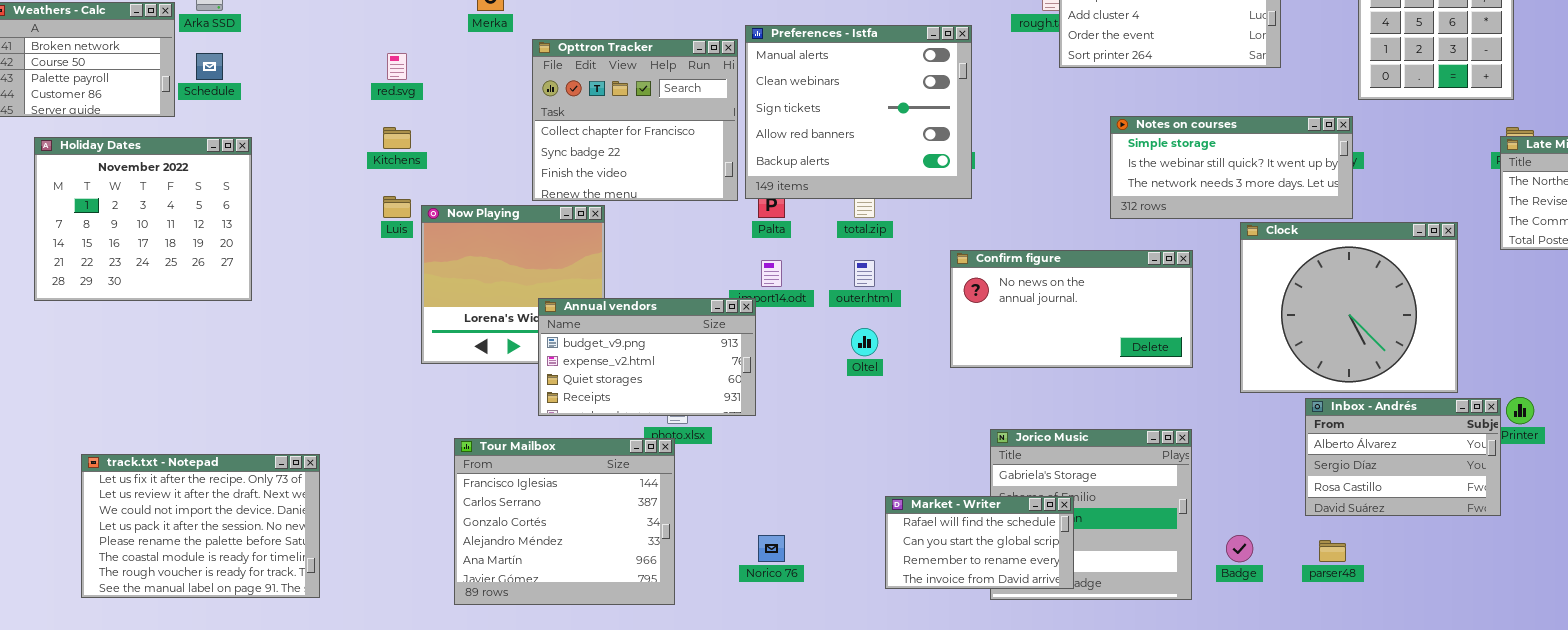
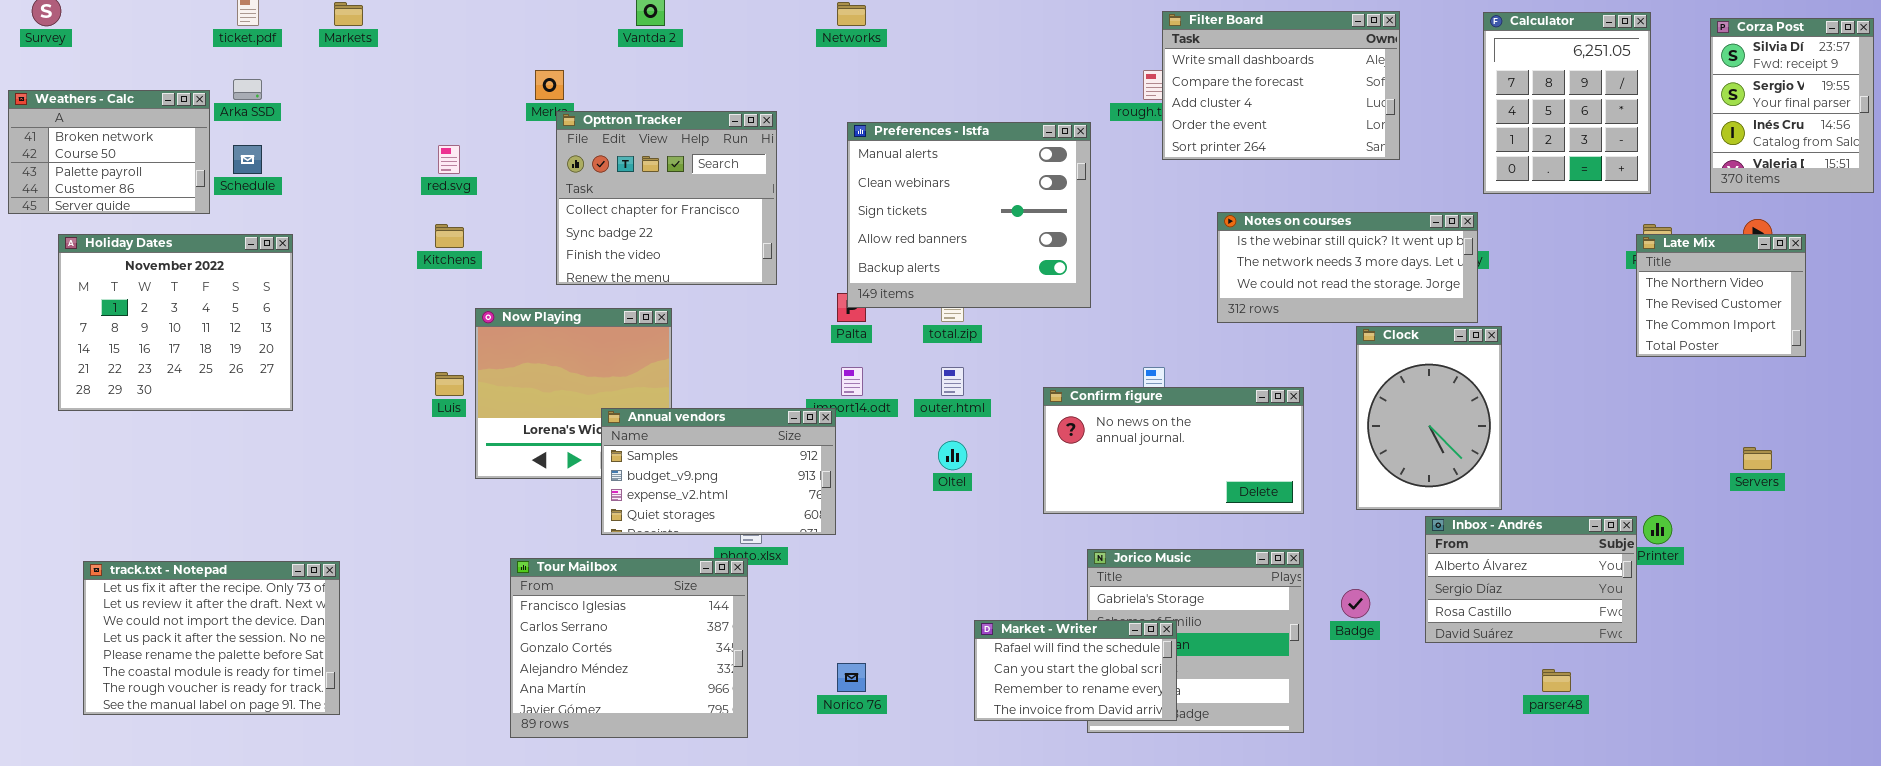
Preferences - Istfa: [745,25,972,199] -> [847,122,1091,308], moved
Opttron Tracker: [532,39,738,201] -> [556,111,777,285], moved
Notes on courses: [1110,116,1353,219] -> [1217,212,1478,323], scrolled down 1 row
Luis: [383,196,411,218] -> [435,372,464,396], moved
Clock: [1240,222,1458,393] -> [1356,326,1502,510], resized
Confirm figure: [950,250,1193,368] -> [1043,387,1304,514], moved
Annual vendors: [538,298,756,416] -> [601,408,836,535], scrolled up 1 row
track.txt - Notepad: [81,454,320,598] -> [83,561,340,715], moved
Badge: [1226,535,1253,562] -> [1341,589,1370,618], moved
parser48: [1319,540,1346,562] -> [1542,669,1571,692], moved

